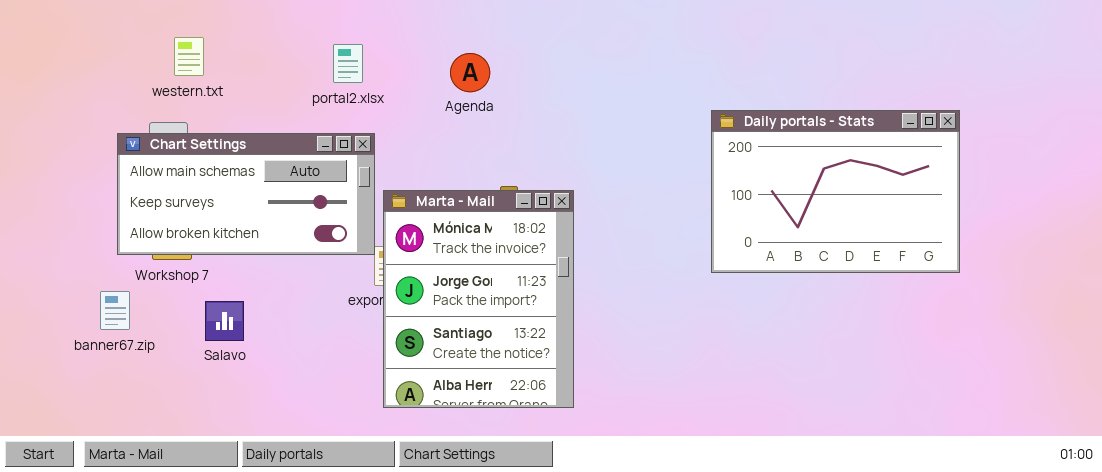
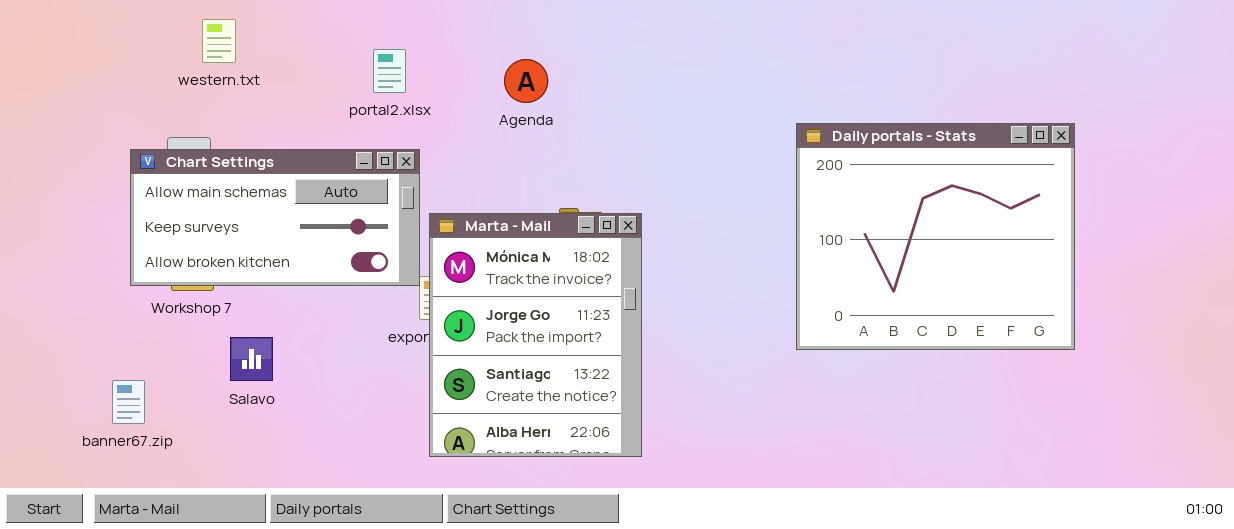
western.txt: [174,37,204,76] -> [202,19,236,63], moved
Daily portals - Stats: [711,110,960,273] -> [796,123,1075,350], resized
banner67.zip: [100,291,130,330] -> [112,380,145,424], moved

